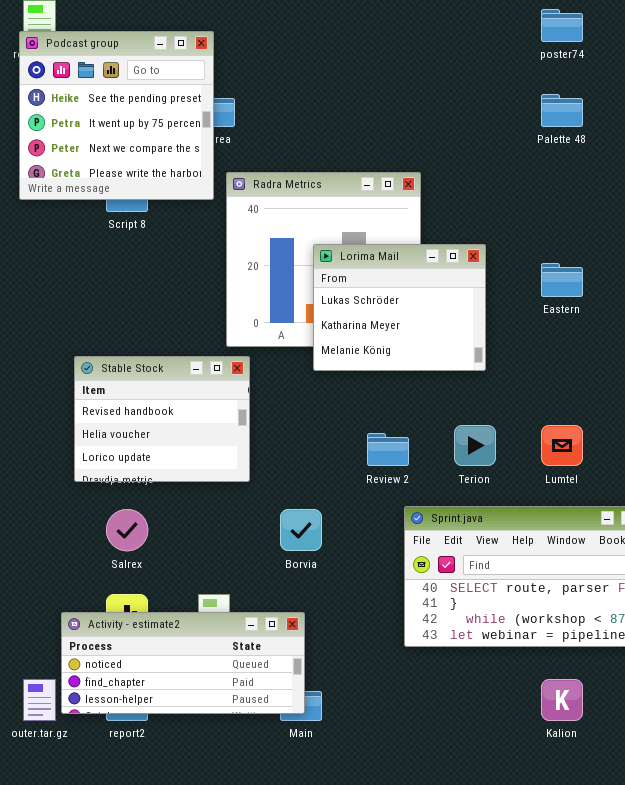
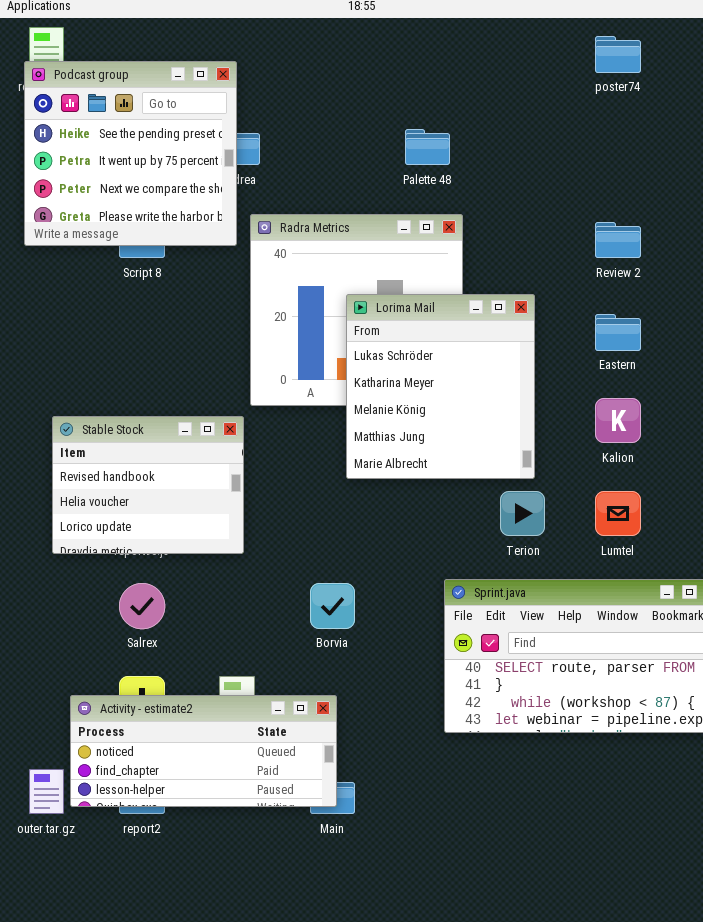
Palette 48: [541,94,583,127] -> [405,129,450,165], moved
Lorima Mail: [313,244,486,371] -> [346,294,535,479], resized
Stable Stock: [74,356,250,482] -> [52,416,244,554], moved
Review 2: [367,433,409,466] -> [595,222,641,258], moved
Kalion: [541,679,583,721] -> [595,398,641,443], moved

